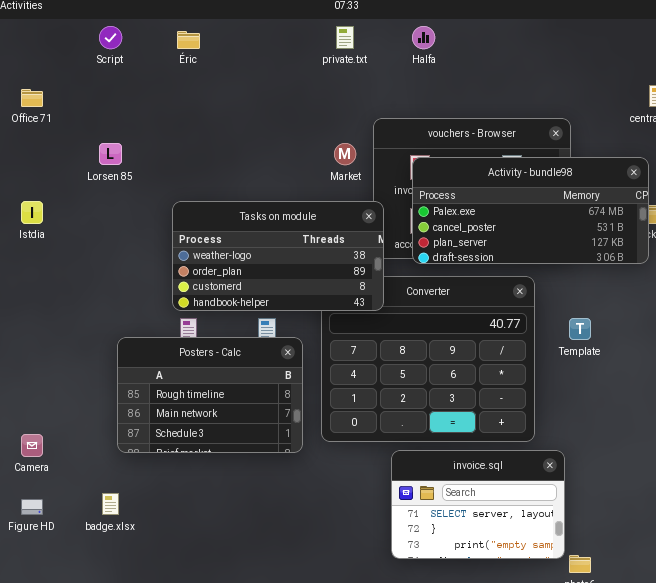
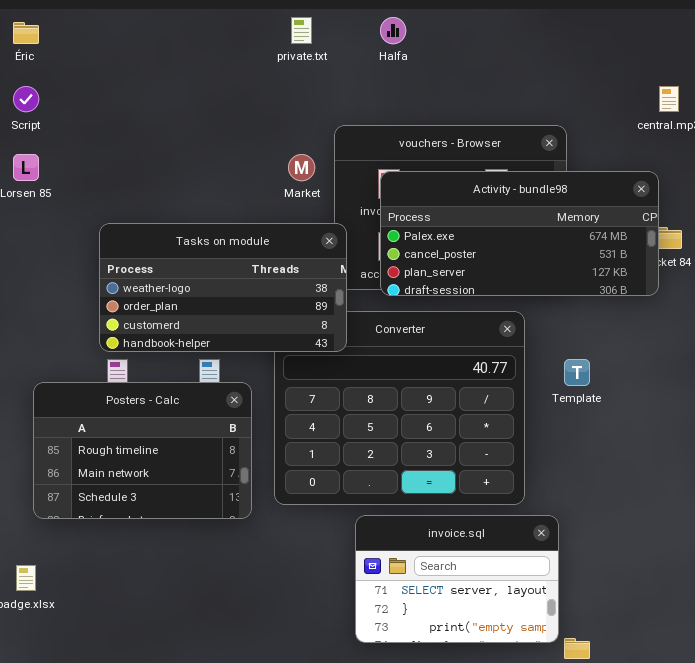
Script: [99,26,122,49] -> [13,86,39,112], moved
Éric: [177,31,200,49] -> [13,22,39,44], moved

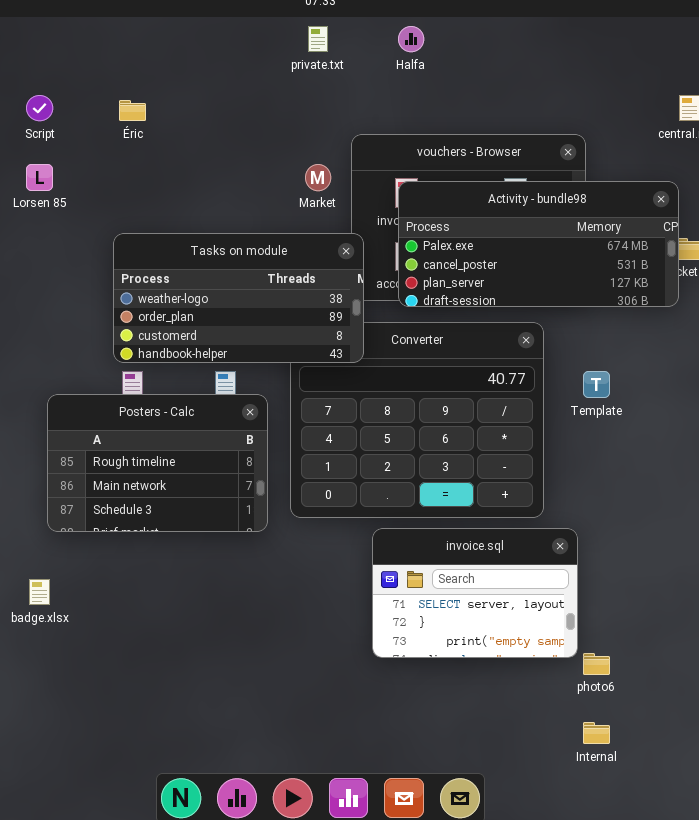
Éric: [13,22,39,44] -> [119,100,146,121], moved

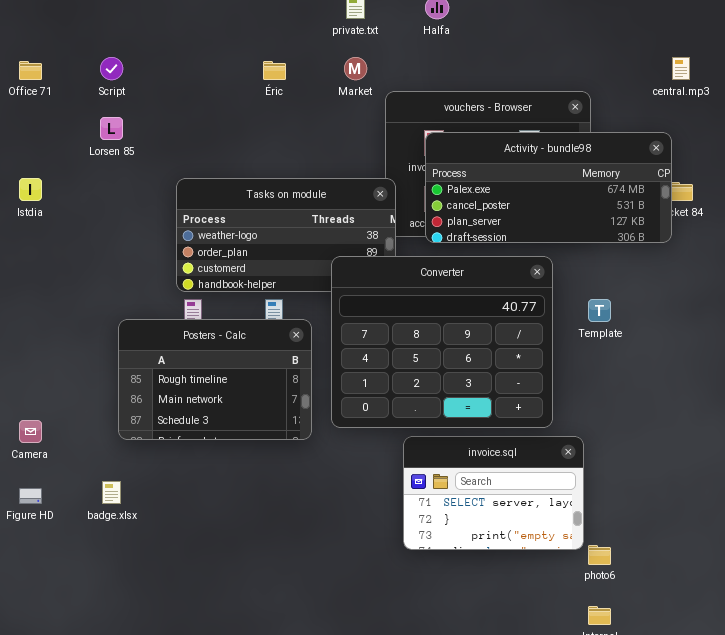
Éric: [119,100,146,121] -> [263,61,286,80], moved
Market: [305,164,331,191] -> [344,57,367,80], moved
Converter: [290,322,544,518] -> [331,256,553,428], raised

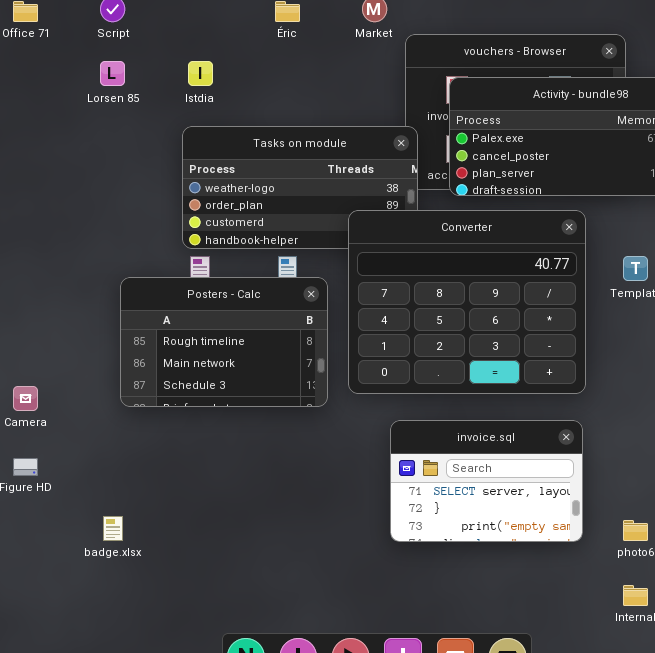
Istdia: [19,178,42,201] -> [188,61,213,86], moved
invoice.sql: [403,436,584,550] -> [390,420,583,542], moved
badge.xlsx: [102,481,121,504] -> [103,516,123,541], moved

